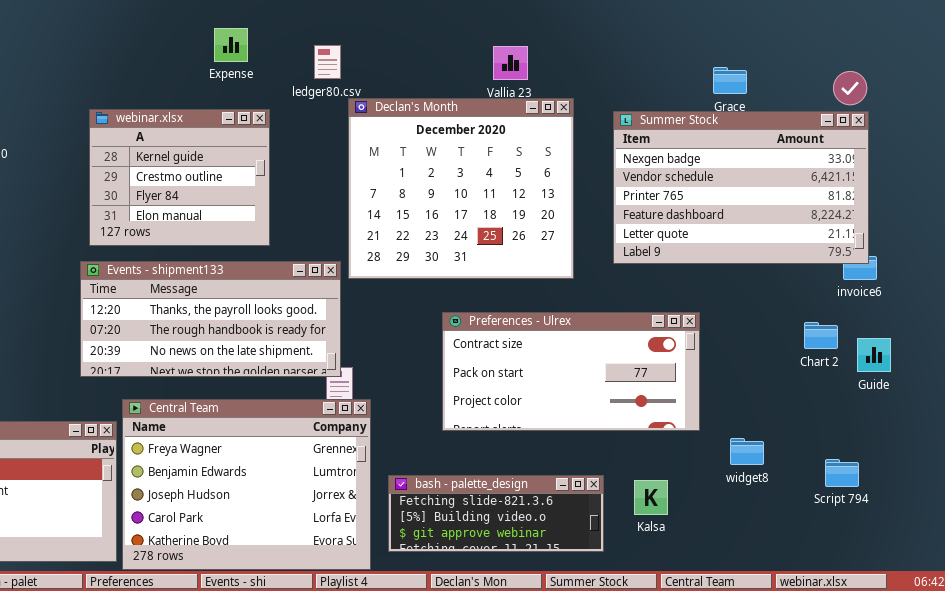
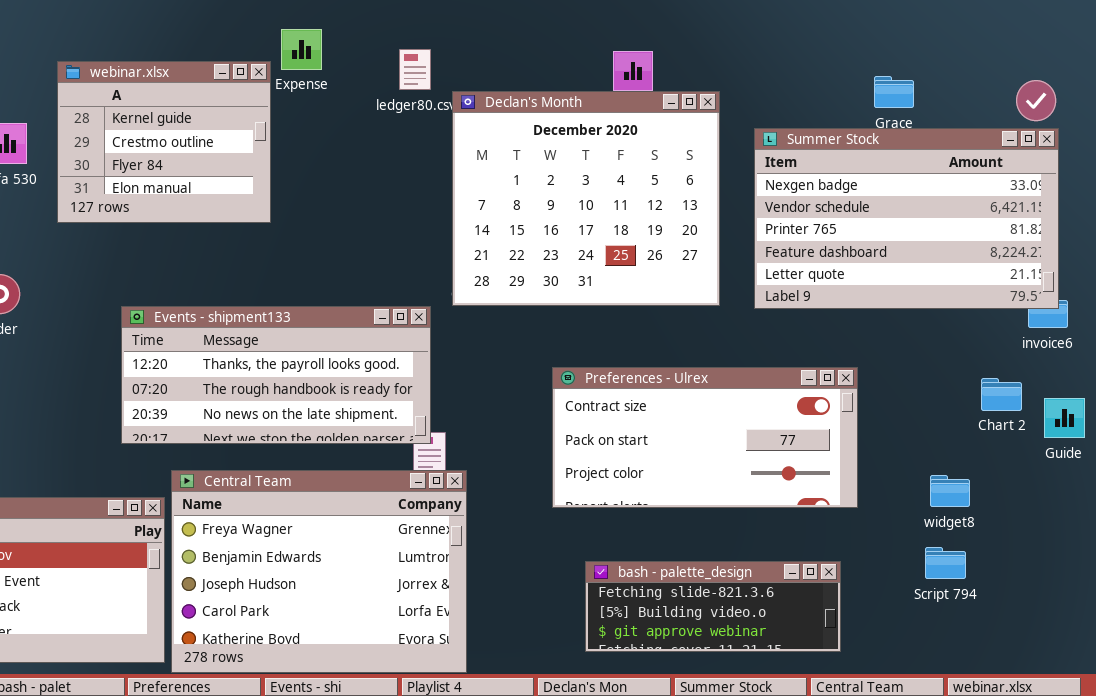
Declan's Month: [348,98,574,279] -> [452,91,720,306], moved
webinar.xlsx: [89,109,270,246] -> [57,61,271,223], moved
widget8: [730,438,764,465] -> [930,475,970,507], moved
Script 794: [825,459,859,487] -> [925,547,966,579], moved
bash - palette_design: [388,475,604,552] -> [585,561,841,652], moved

